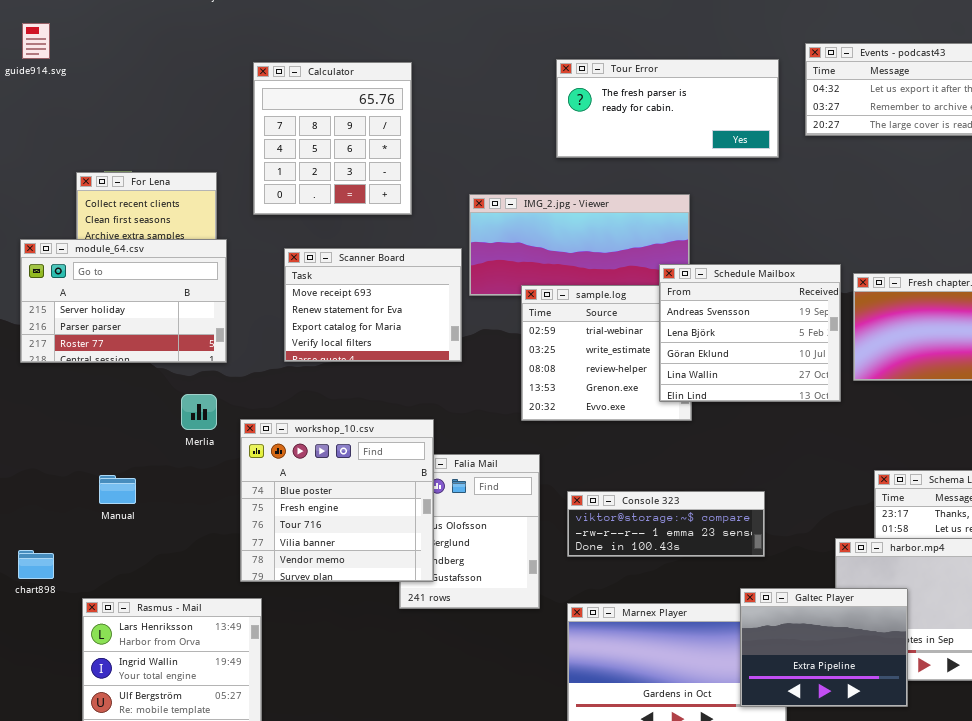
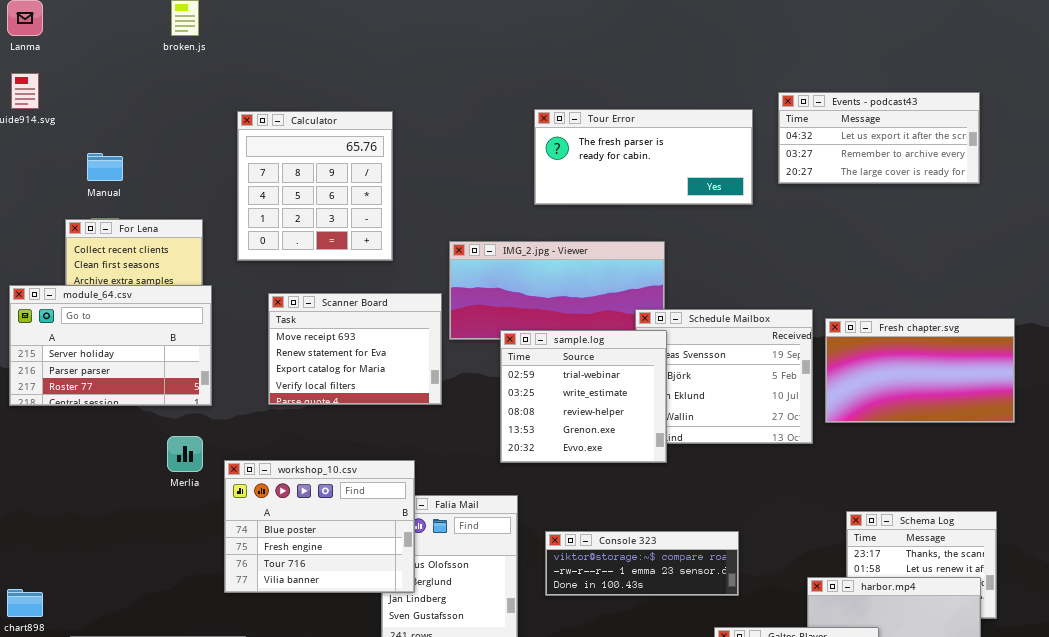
sample.log: [521,285,692,421] -> [500,330,667,463], raised
workshop_10.csv: [240,419,434,582] -> [224,460,415,593], resized
Manual: [99,475,136,504] -> [87,153,123,181], moved

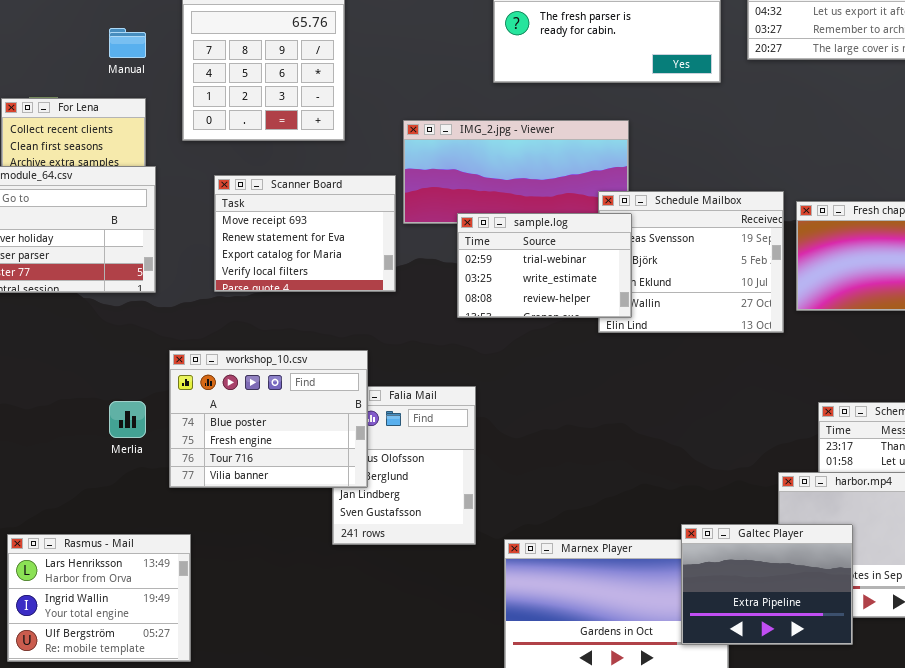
Manual: [87,153,123,181] -> [109,28,146,58], moved
sample.log: [500,330,667,463] -> [457,213,632,318], resized
Merlia: [167,436,203,472] -> [109,401,146,438], moved
Console 323: [545,531,739,596] -> none, closed

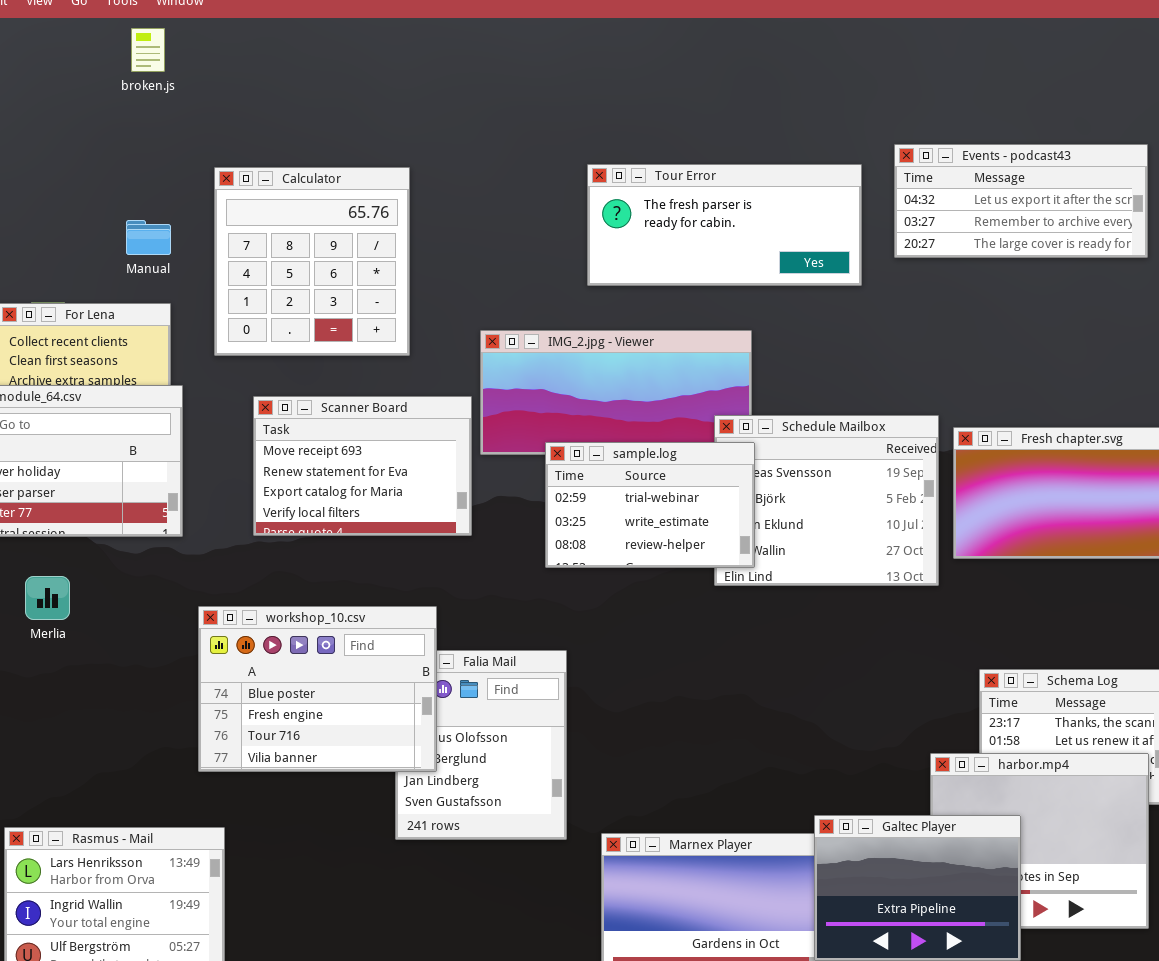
Merlia: [109,401,146,438] -> [25,576,70,620], moved

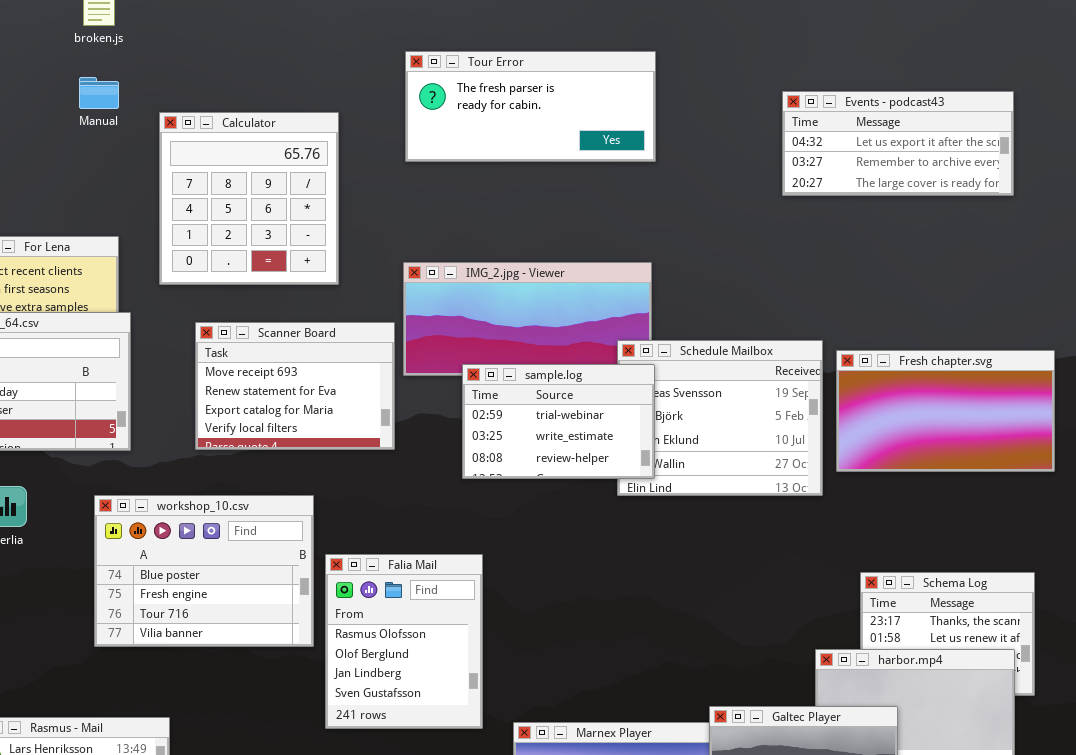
Tour Error: [587,164,862,286] -> [405,51,656,162], moved
Manual: [126,220,171,255] -> [79,77,119,109], moved
workshop_10.csv: [198,606,437,772] -> [94,495,314,647], moved

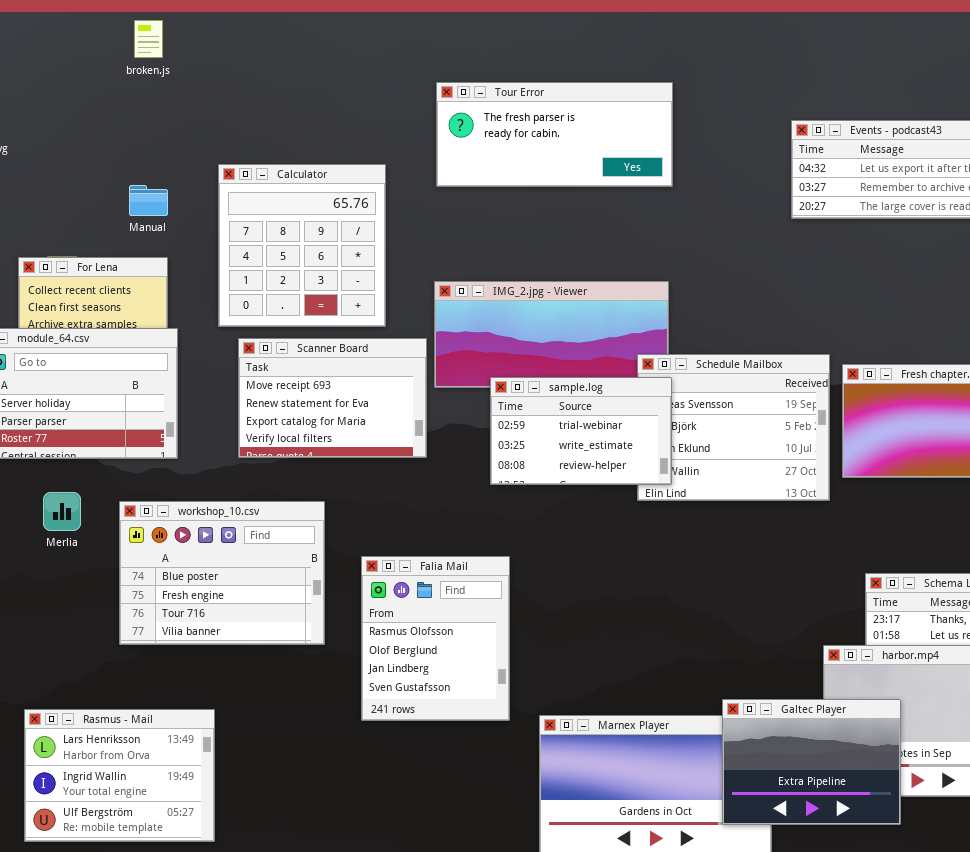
Manual: [79,77,119,109] -> [129,185,168,216], moved
Calculator: [159,112,339,285] -> [218,164,386,327], moved
workshop_10.csv: [94,495,314,647] -> [119,501,325,645], moved

